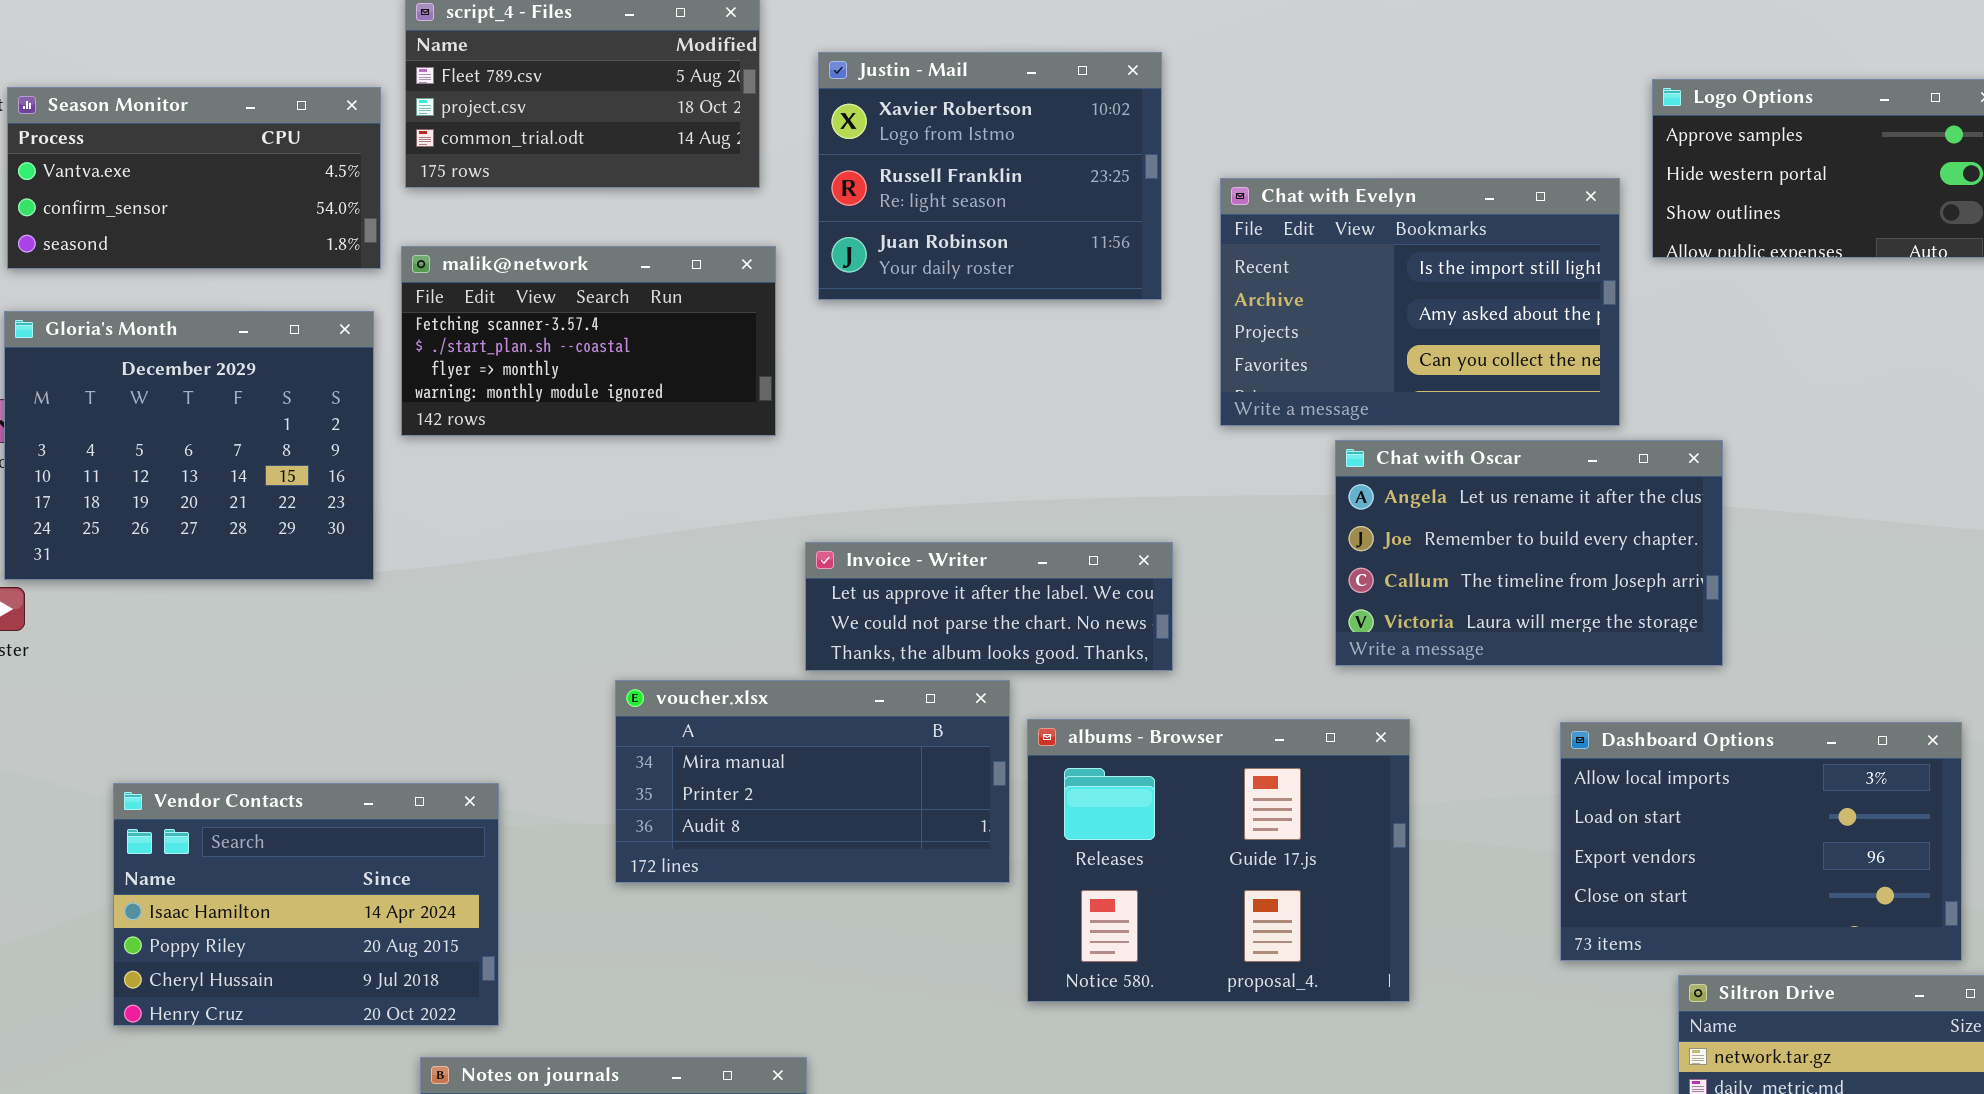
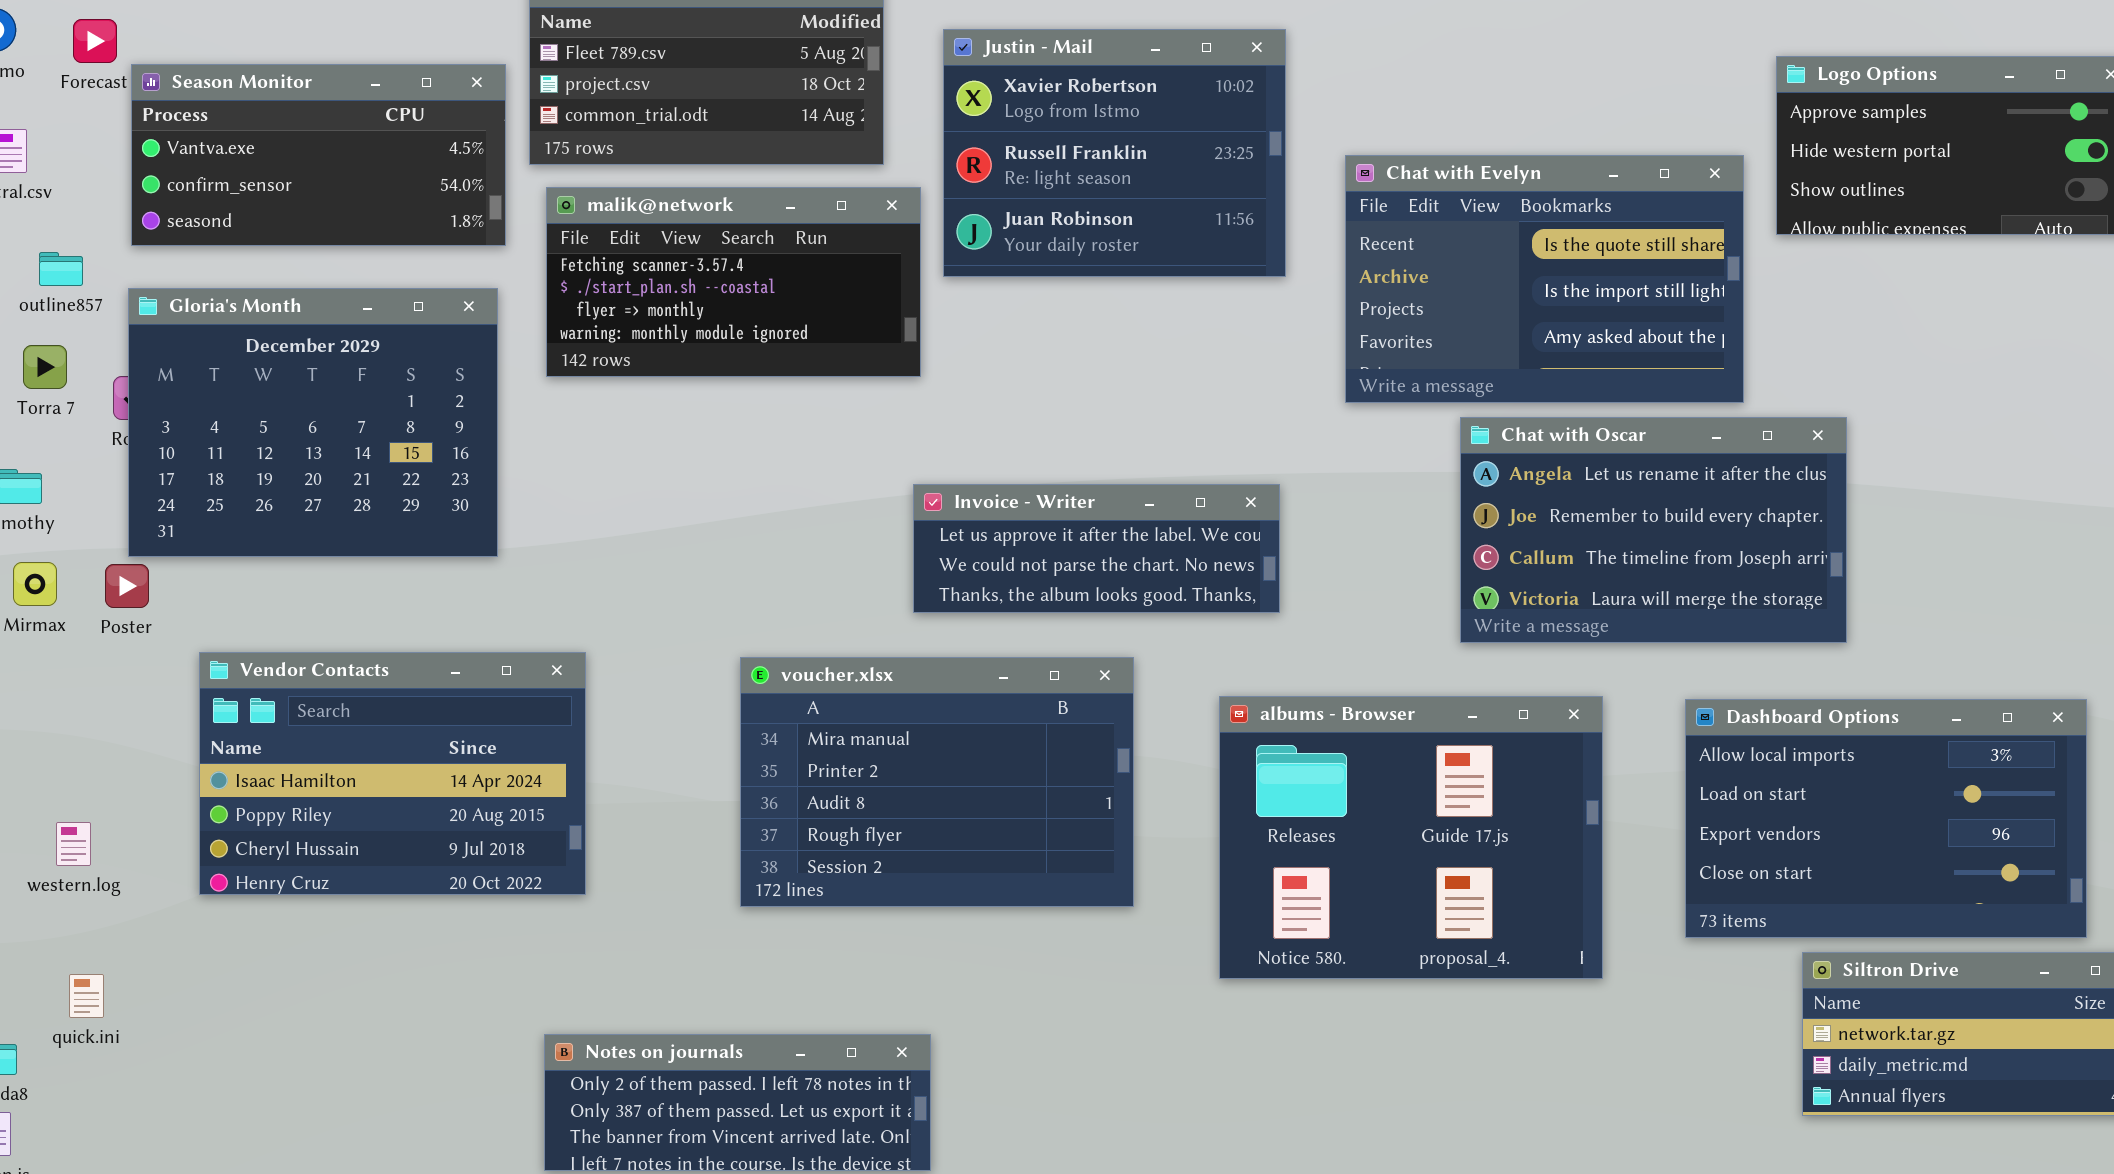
Chat with Evelyn: [1220,178,1620,426] -> [1345,155,1744,403], scrolled up 1 row
malik@network: [401,246,776,436] -> [546,187,921,377], moved
Invoice - Writer: [805,542,1173,671] -> [913,484,1280,613], moved
voucher.xlsx: [615,680,1010,883] -> [740,657,1134,907], resized
albums - Browser: [1027,719,1410,1002] -> [1219,696,1603,979], moved
Vendor Contacts: [113,783,499,1026] -> [199,652,586,895], moved

